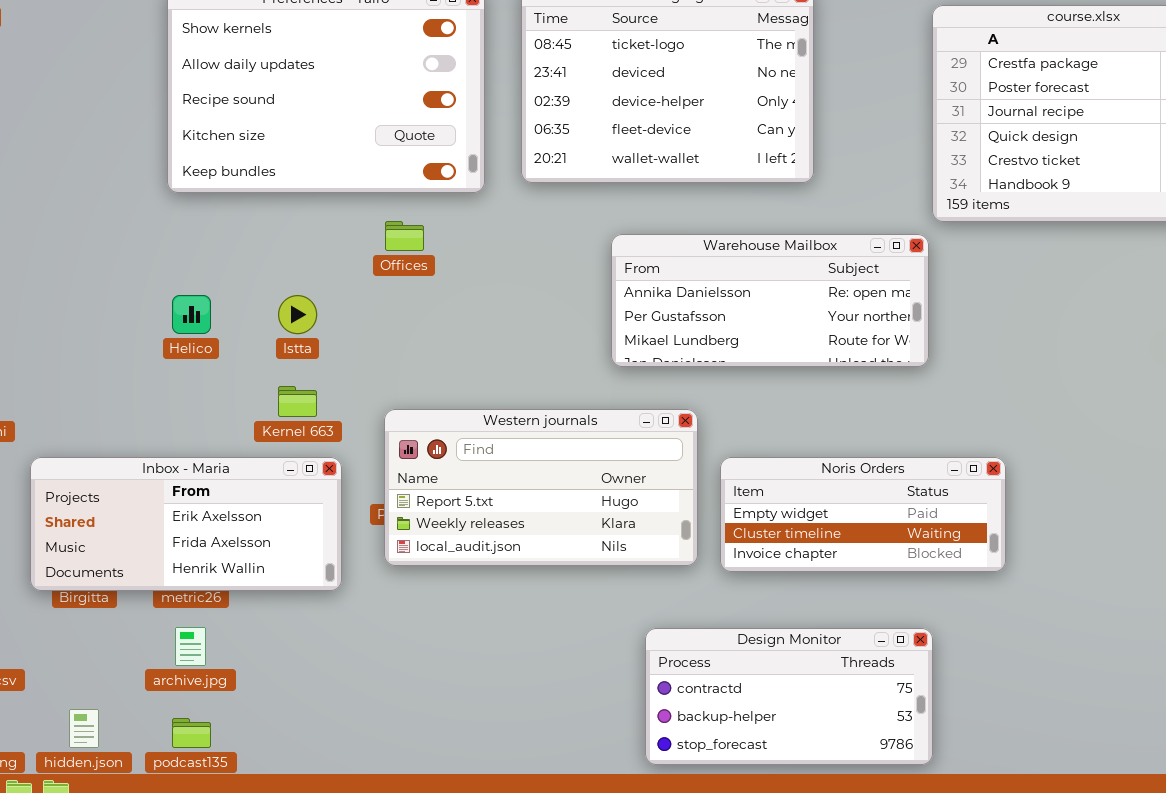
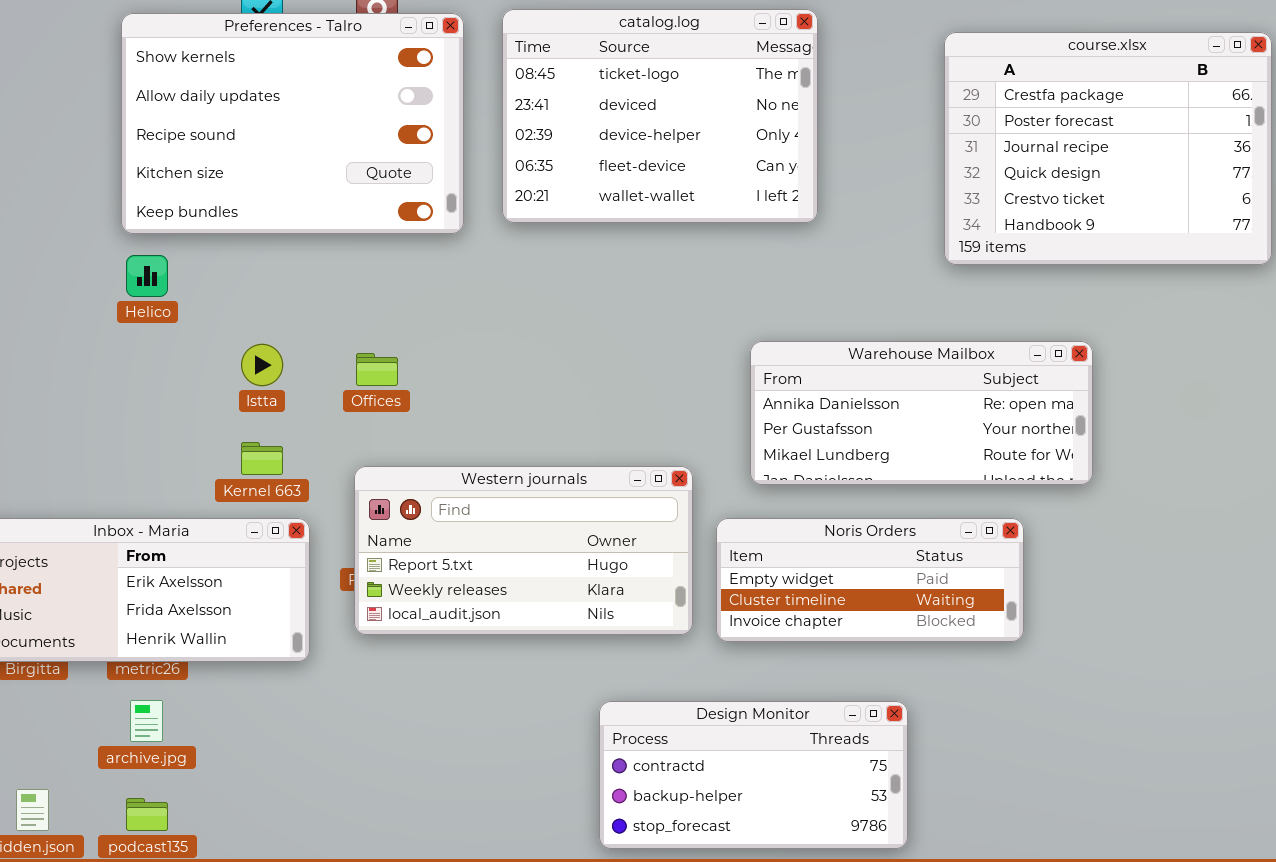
Offices: [385,221,424,251] -> [356,353,398,386], moved
Warehouse Mailbox: [611,234,929,367] -> [750,341,1093,485], moved
Helico: [172,295,211,334] -> [126,255,168,297], moved
Design Monitor: [645,628,933,765] -> [599,701,908,849], moved

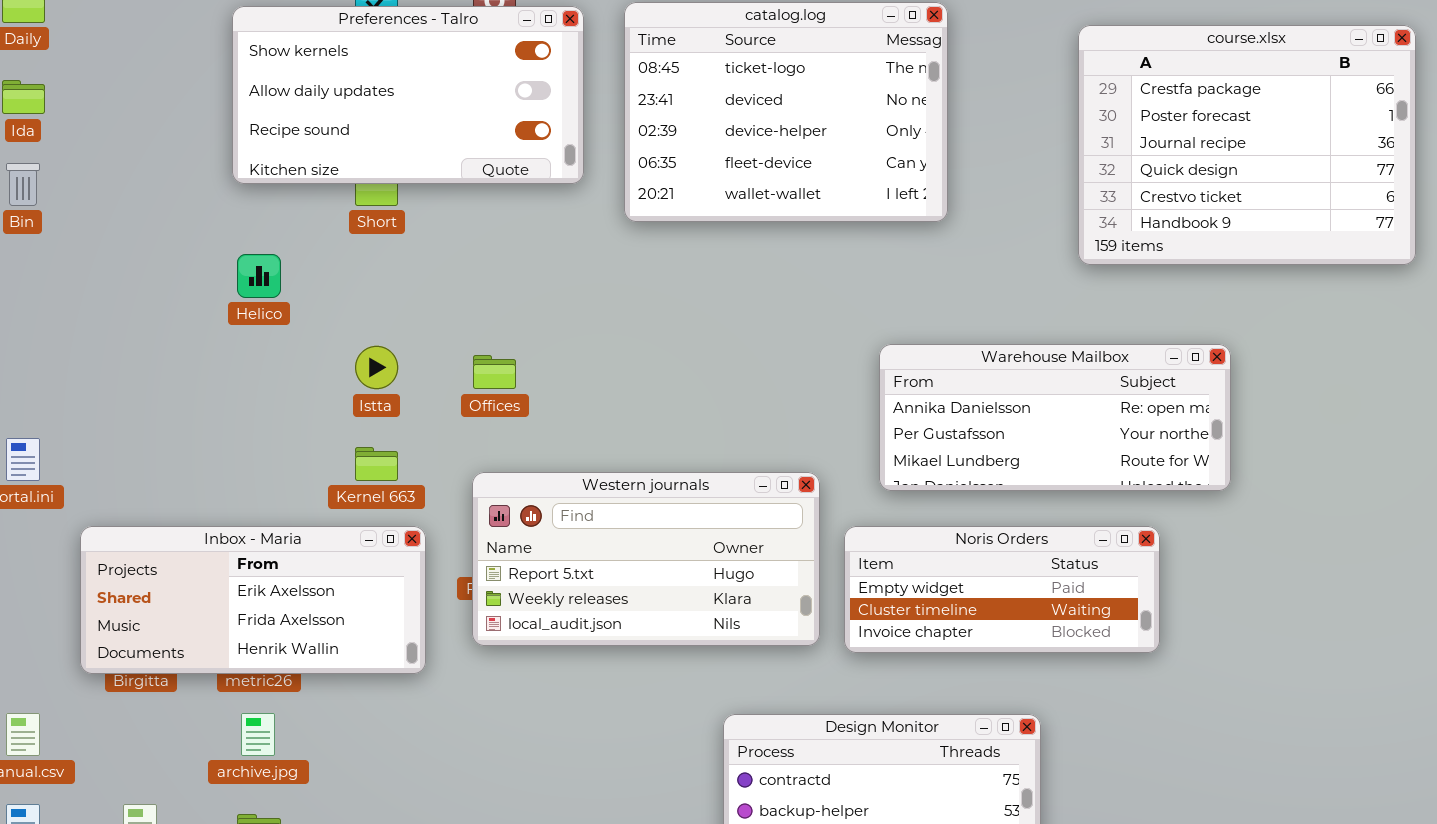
Preferences - Talro: [121,13,464,234] -> [232,6,584,184], resized

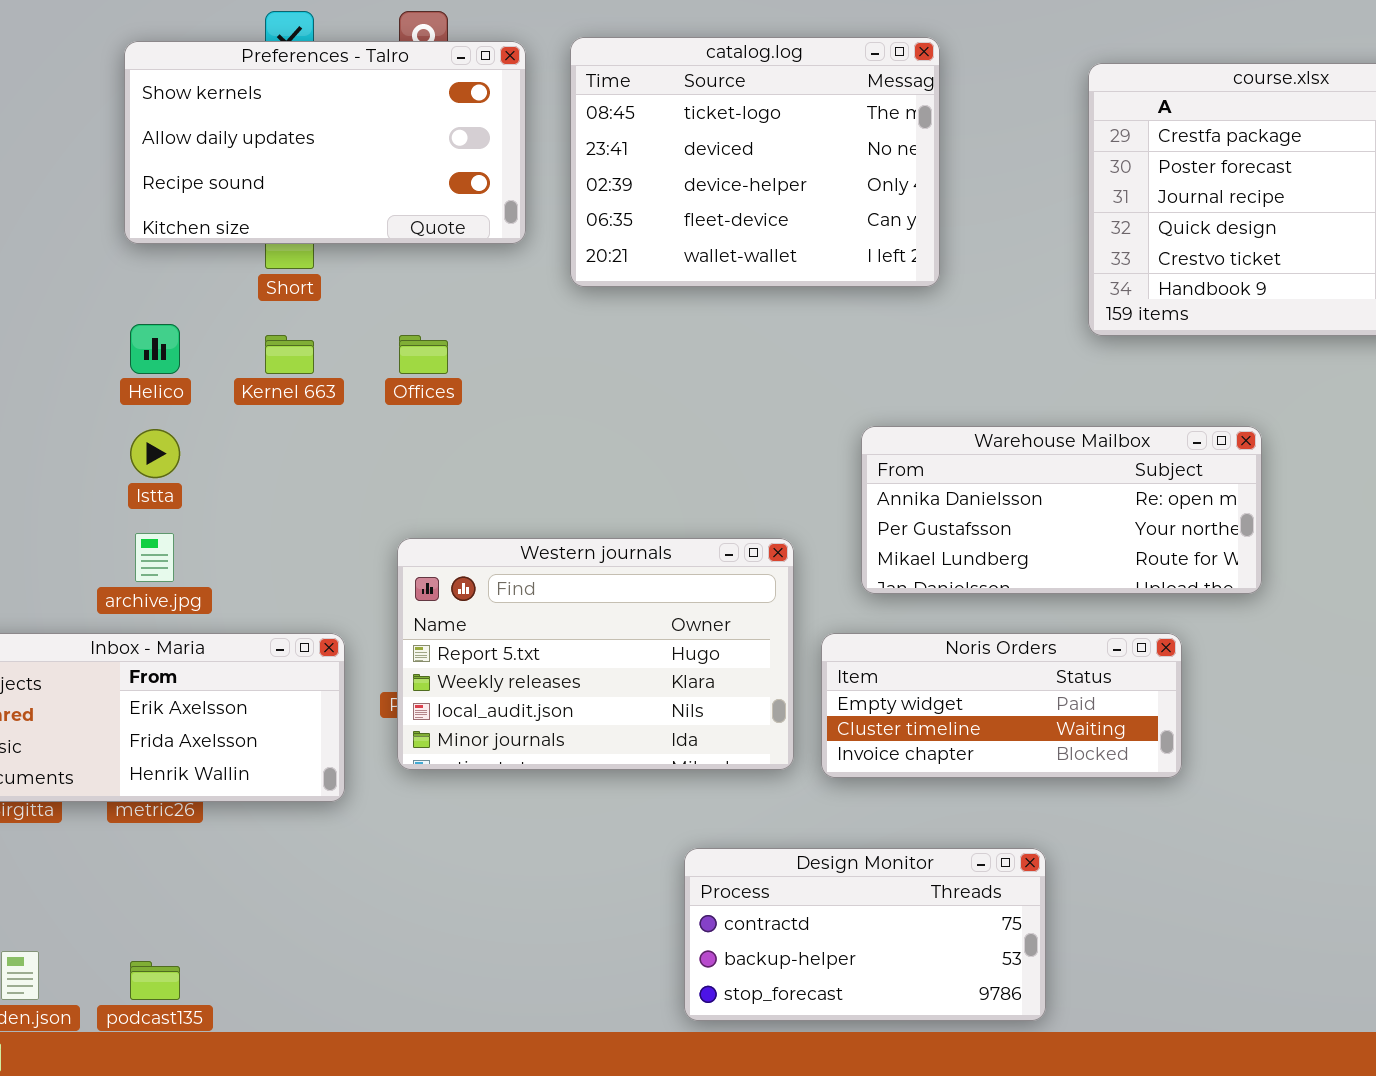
Istta: [355,346,398,389] -> [130,429,180,478], moved
Offices: [473,355,516,389] -> [399,335,448,374], moved
Kernel 663: [355,447,398,481] -> [265,335,314,374], moved
Western journals: [472,472,820,646] -> [397,538,794,770], resized
archive.jpg: [241,713,275,756] -> [135,533,174,582], moved

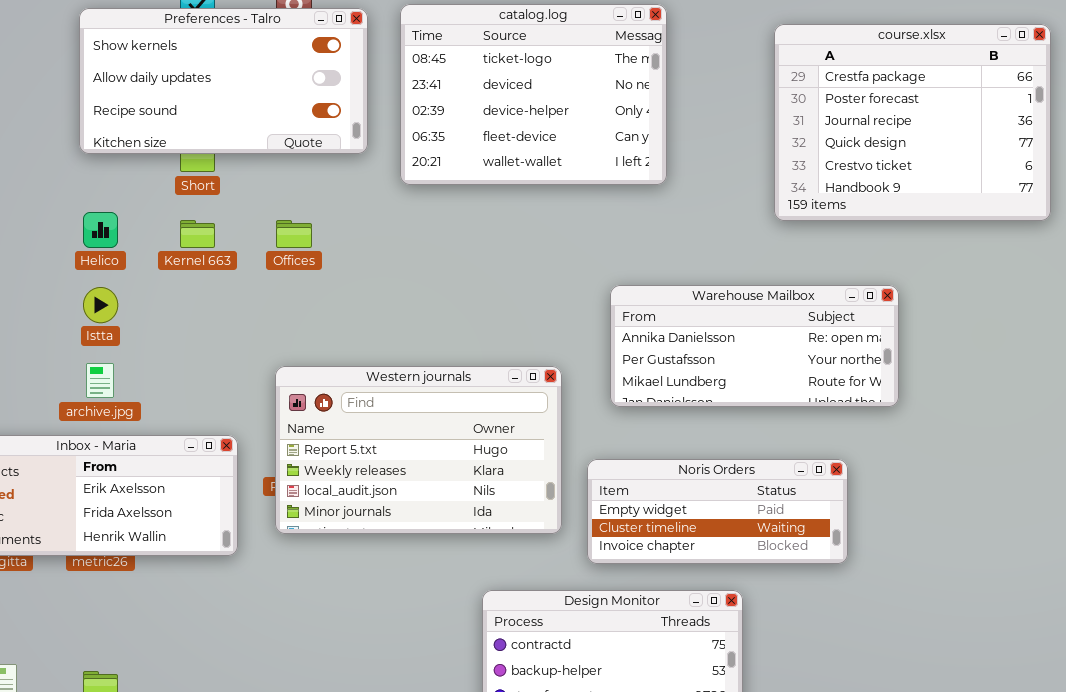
Noris Orders: [821,633,1182,778] -> [587,459,848,564], moved

